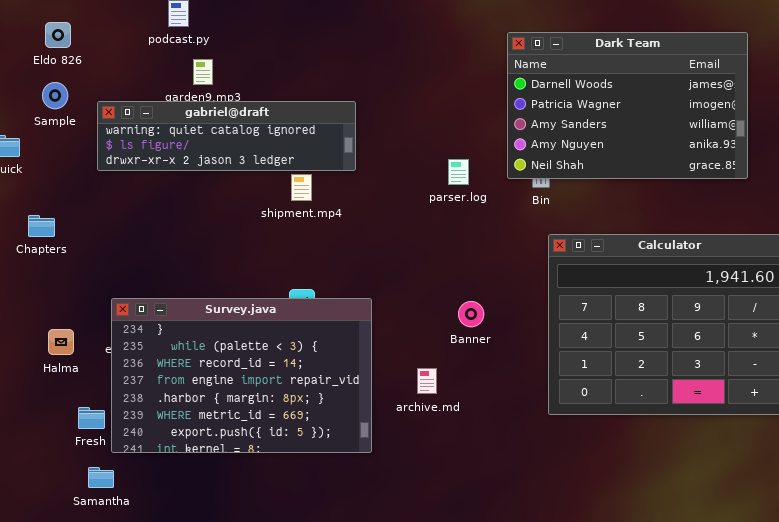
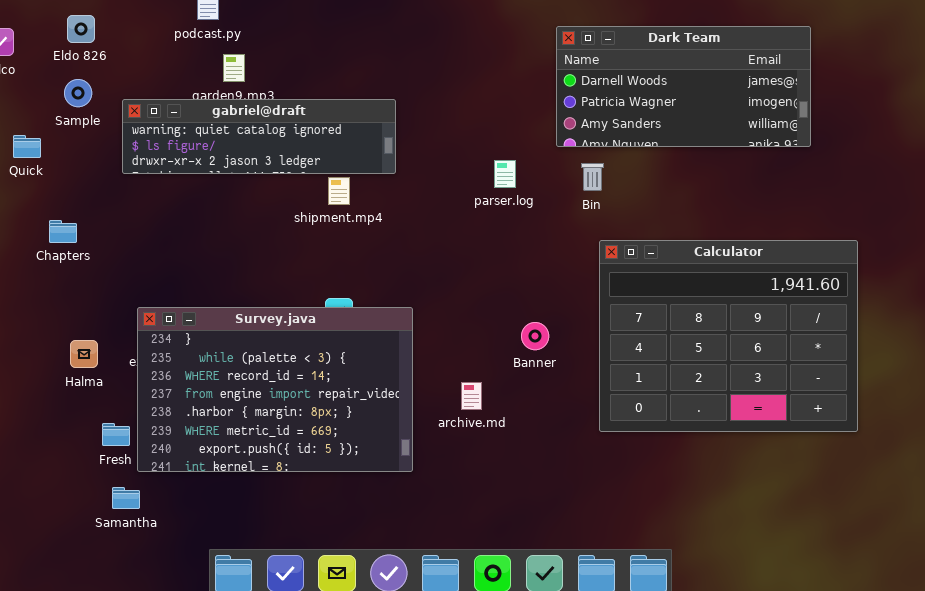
Dark Team: [507,32,748,179] -> [556,26,811,147], resized
Banner: [458,301,484,327] -> [521,322,549,350], moved

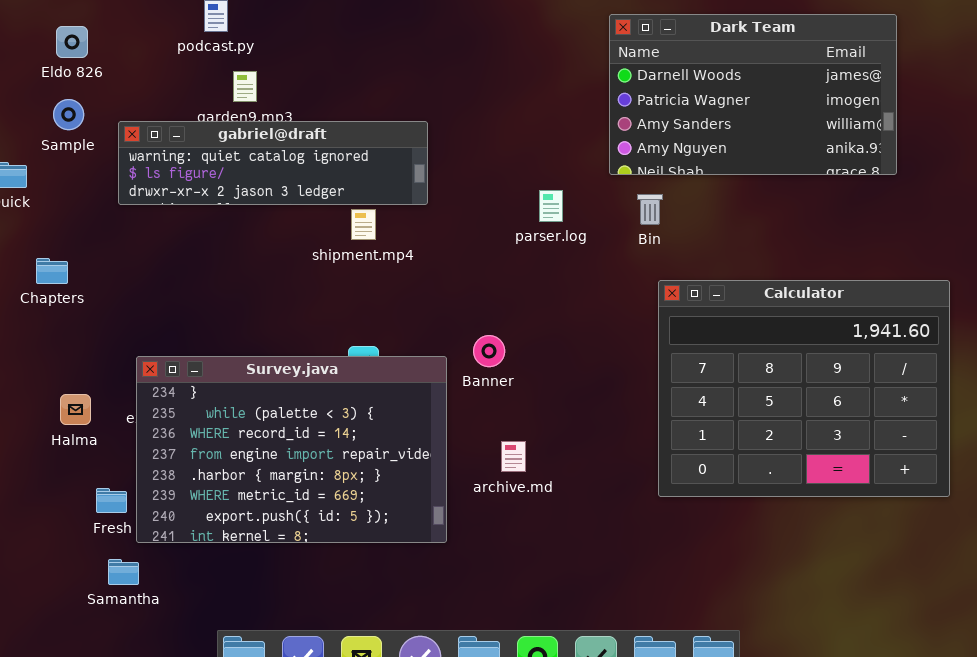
Dark Team: [556,26,811,147] -> [609,14,897,175], resized
Banner: [521,322,549,350] -> [473,335,505,367], moved

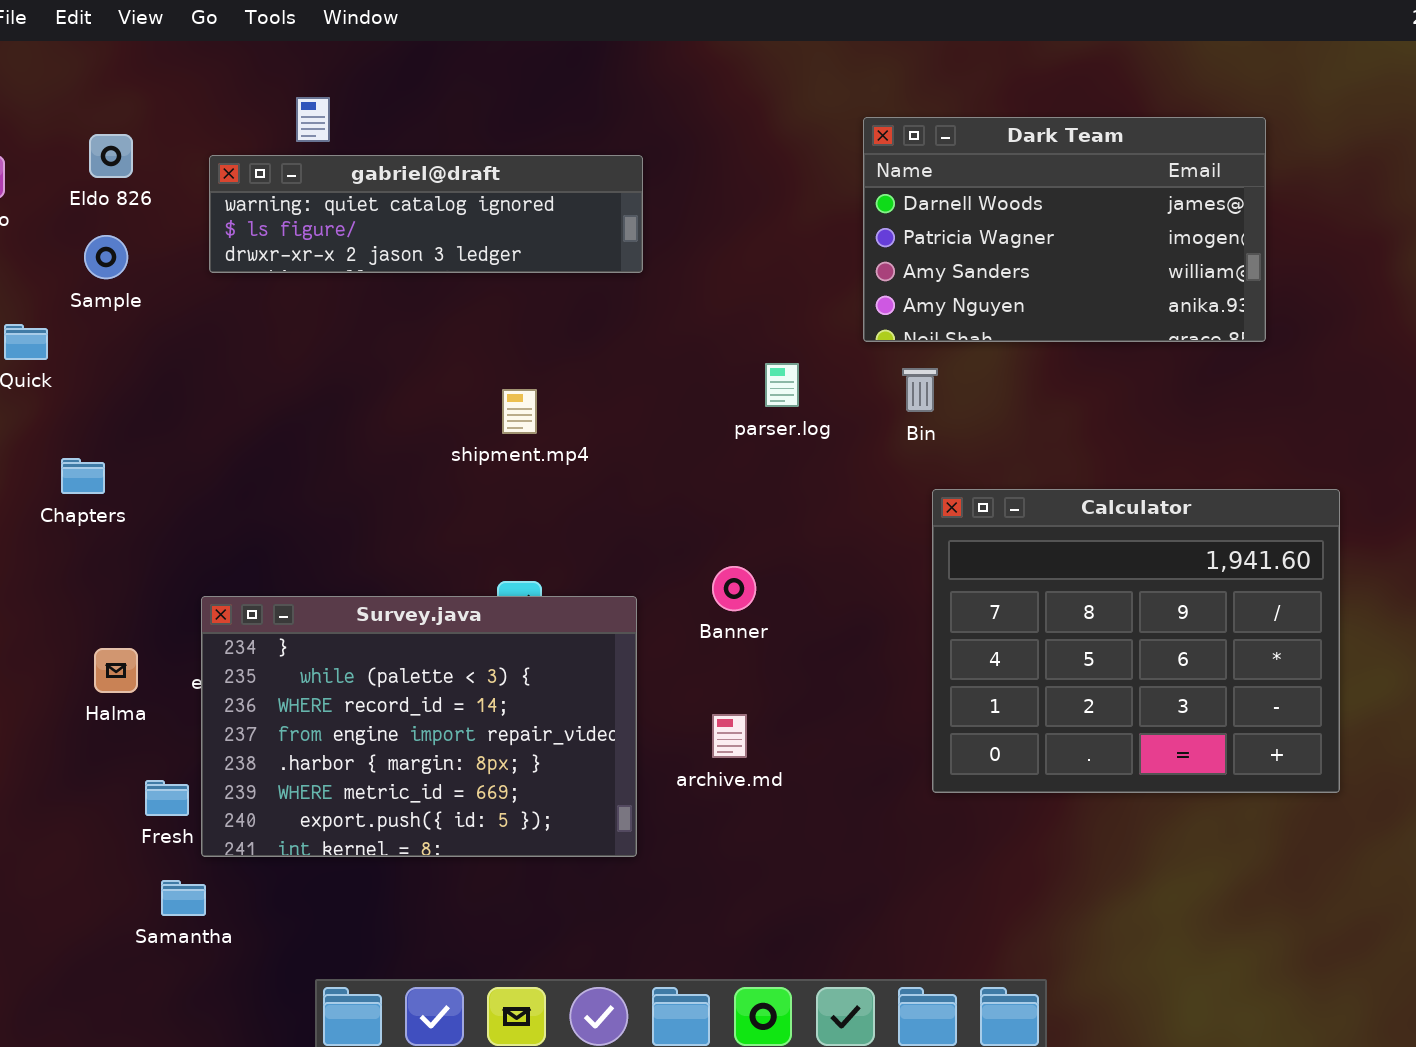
gabriel@draft: [118,121,428,205] -> [209,155,643,273], moved
Banner: [473,335,505,367] -> [712,566,756,611], moved

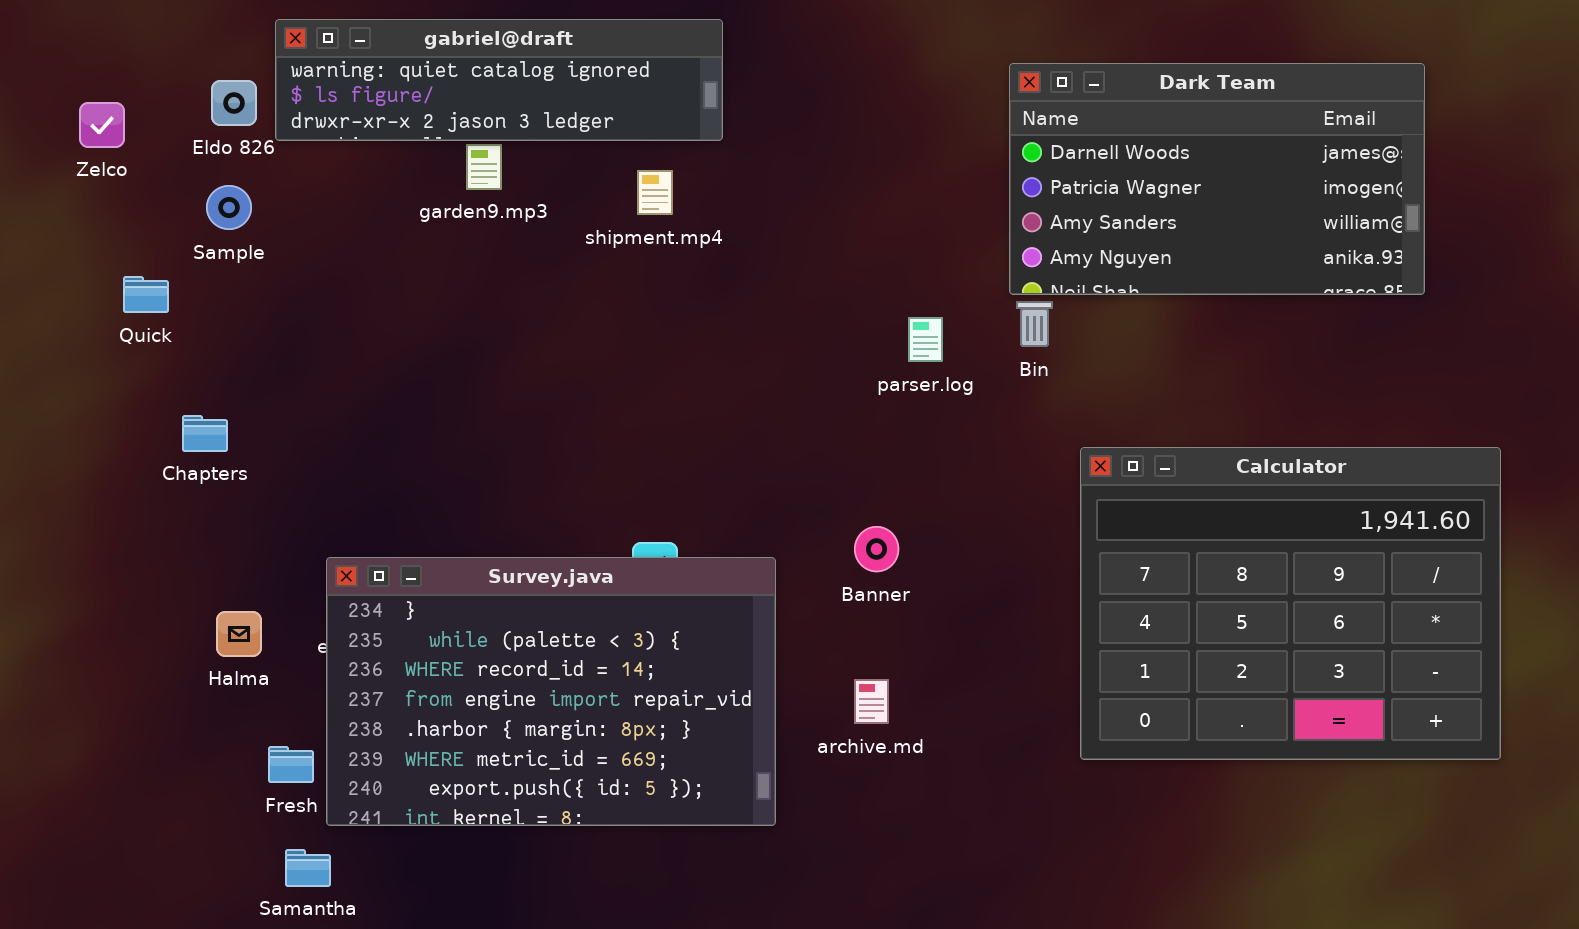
gabriel@draft: [209,155,643,273] -> [275,19,723,141], moved
Bin: [902,368,938,412] -> [1016,301,1053,347], moved
shipment.mp4: [502,389,537,434] -> [637,170,673,215], moved

